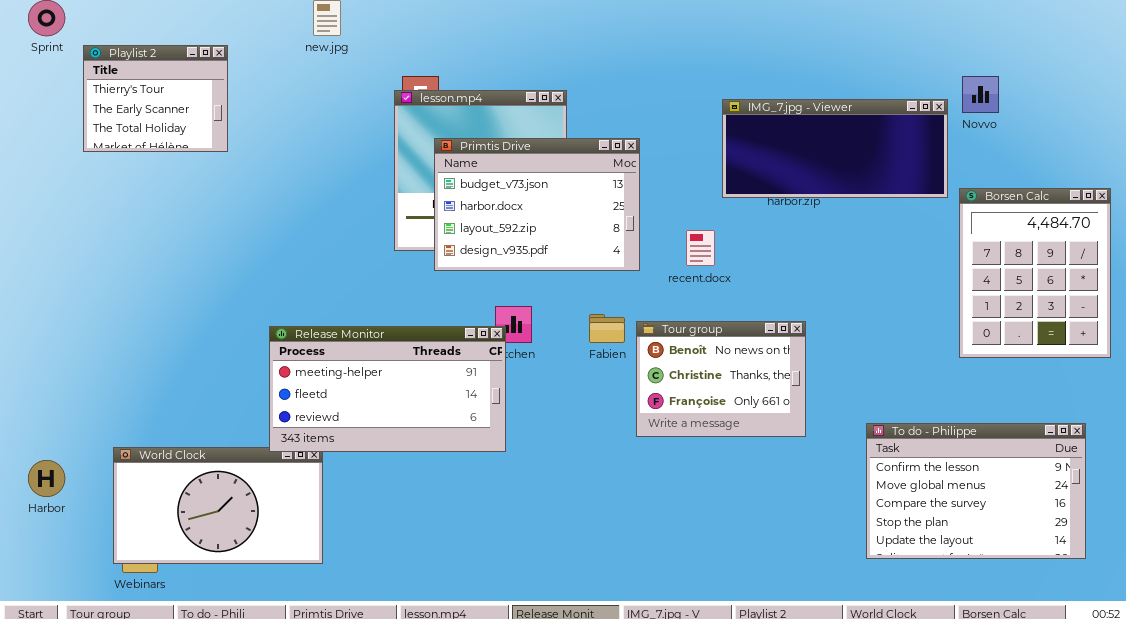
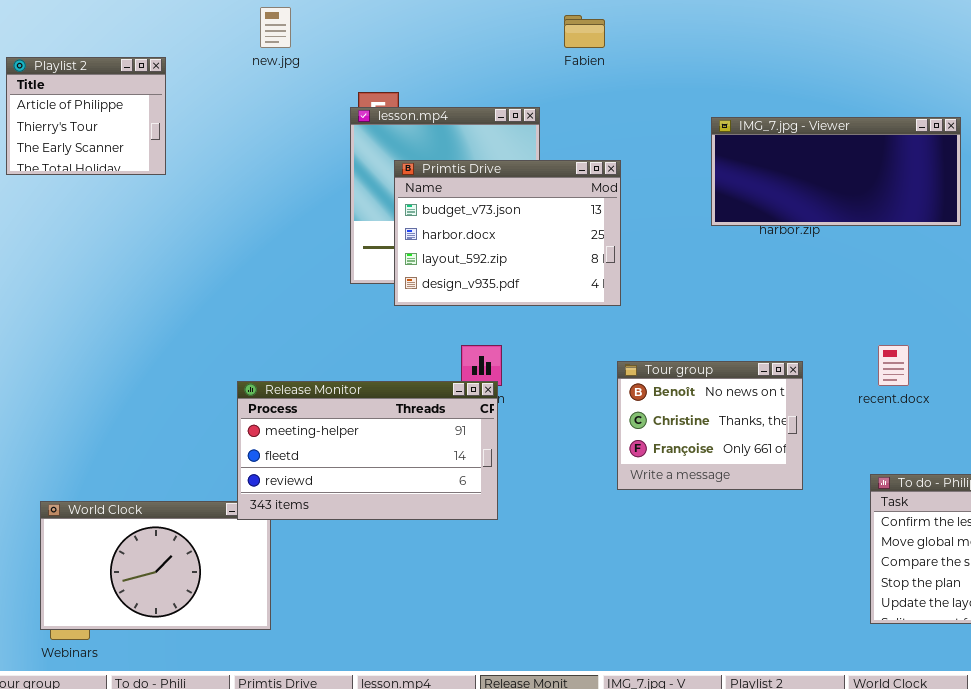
Playlist 2: [83,45,228,152] -> [6,57,166,175], scrolled up 1 row
recent.docx: [686,230,715,266] -> [878,345,909,386], moved
Fabien: [589,314,625,343] -> [564,15,605,48], moved
Release Monitor: [269,326,506,452] -> [237,381,498,520], moved

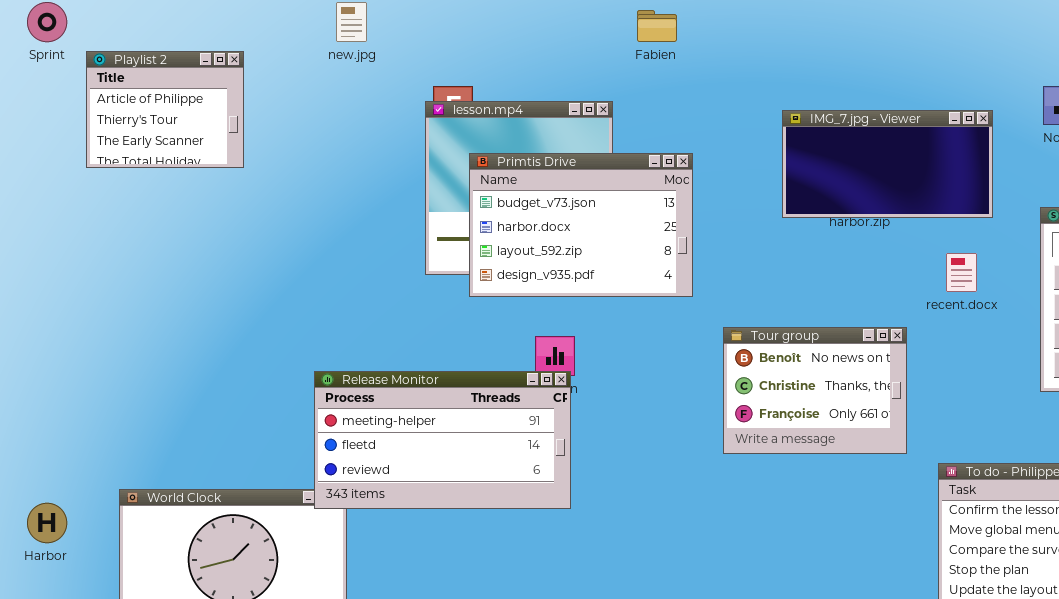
IMG_7.jpg - Viewer: [711,117,961,226] -> [782,110,993,218], resized
recent.docx: [878,345,909,386] -> [946,253,977,292], moved
Tour group: [617,361,803,490] -> [723,327,907,454], moved

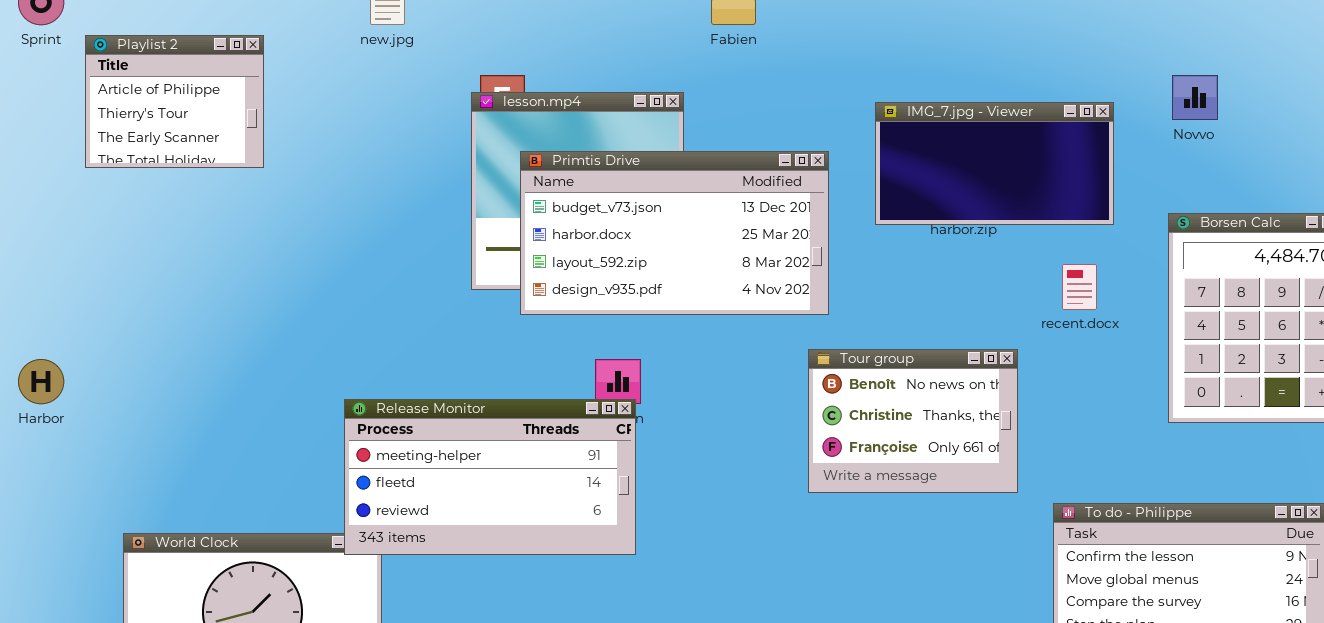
Primtis Drive: [469,153,693,297] -> [520,151,829,315], resized
Harbor: [27,503,67,543] -> [18,359,64,404], moved

